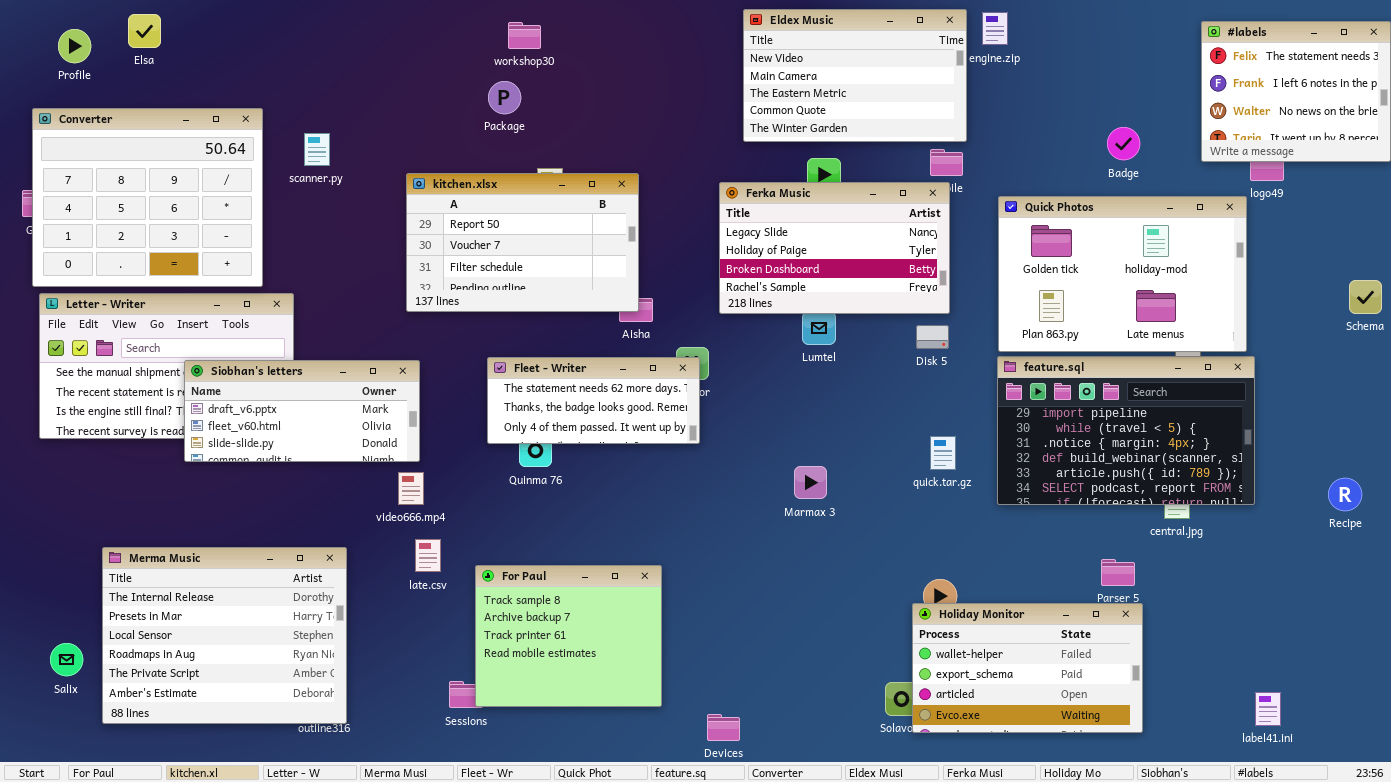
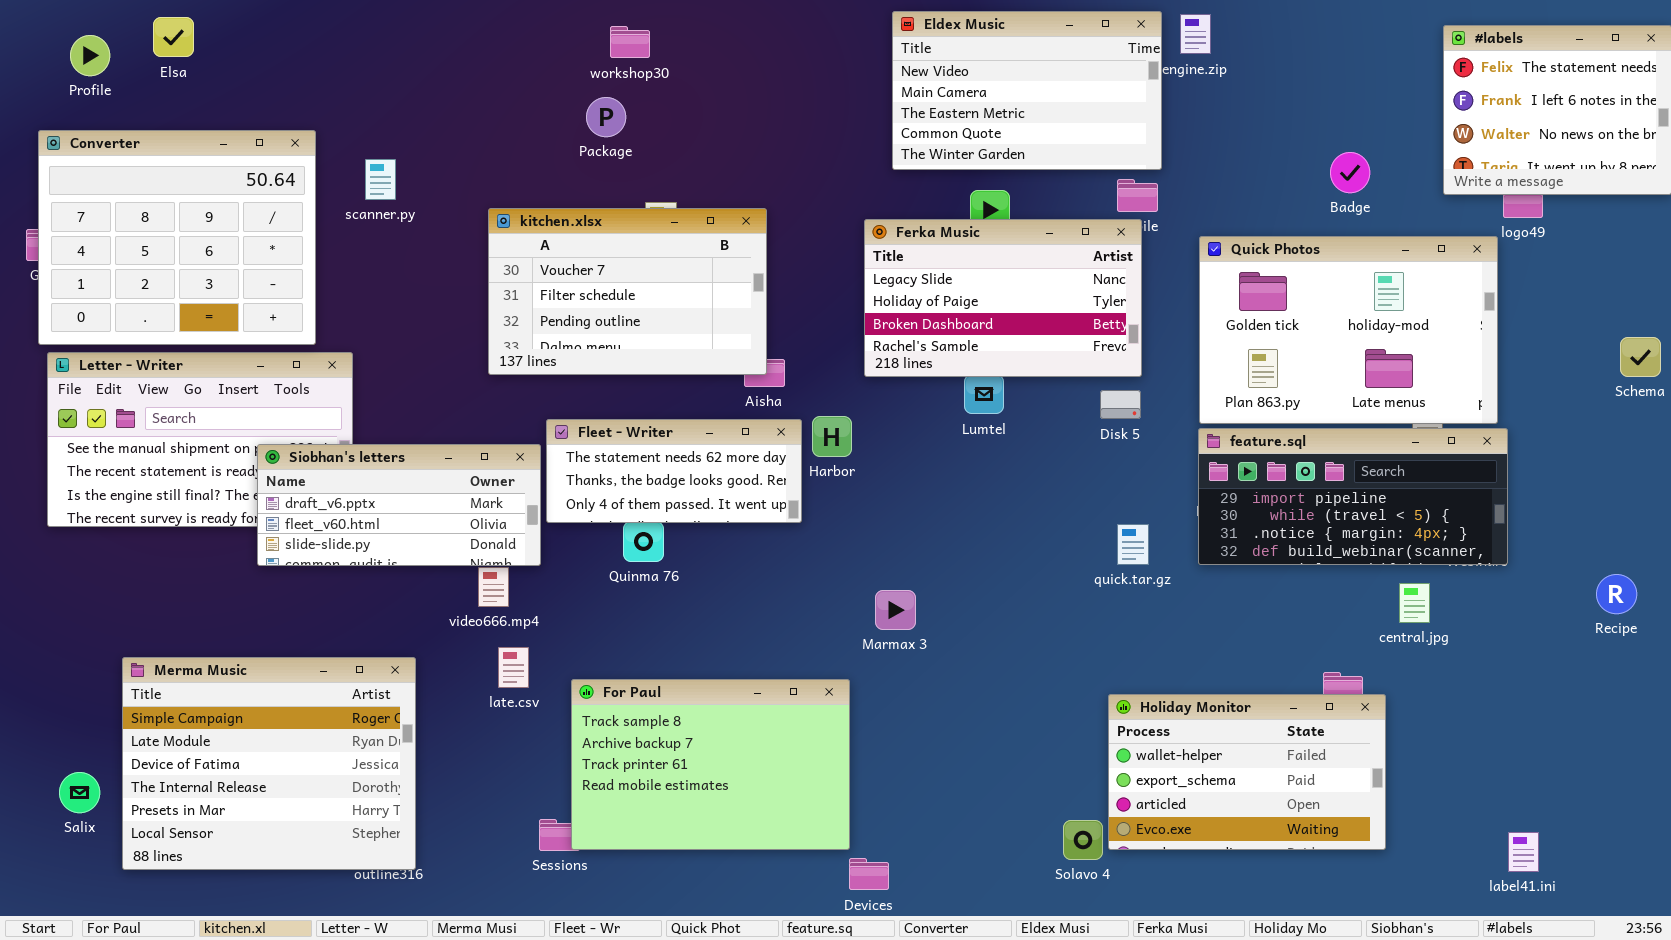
kitchen.xlsx: [406,173,639,312] -> [488,208,767,375], scrolled down 1 row
feature.sql: [997,356,1255,505] -> [1198,428,1508,565], resized
Fleet - Writer: [487,357,700,444] -> [546,419,802,523], moved
Siobhan's letters: [184,360,420,462] -> [257,444,541,566], moved
Marmax 3: [794,466,827,499] -> [875,590,916,630], moved
Merma Music: [102,547,347,724] -> [122,657,416,870], scrolled up 3 rows
For Paul: [475,565,662,707] -> [571,679,850,850], resized
Holiday Monitor: [912,603,1143,733] -> [1108,694,1386,850], moved

